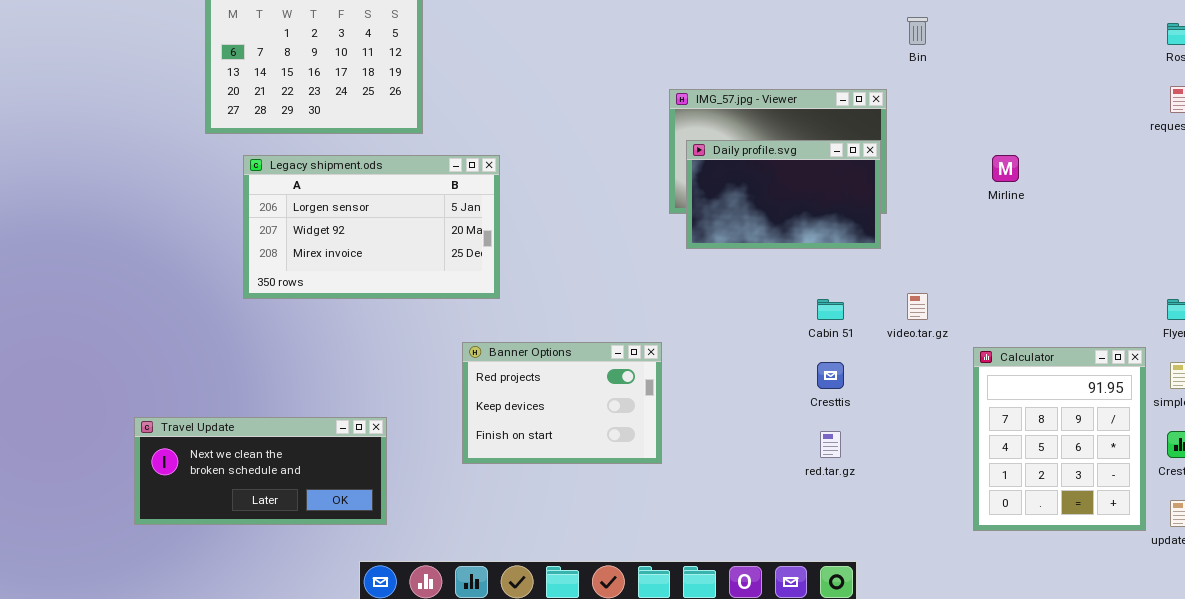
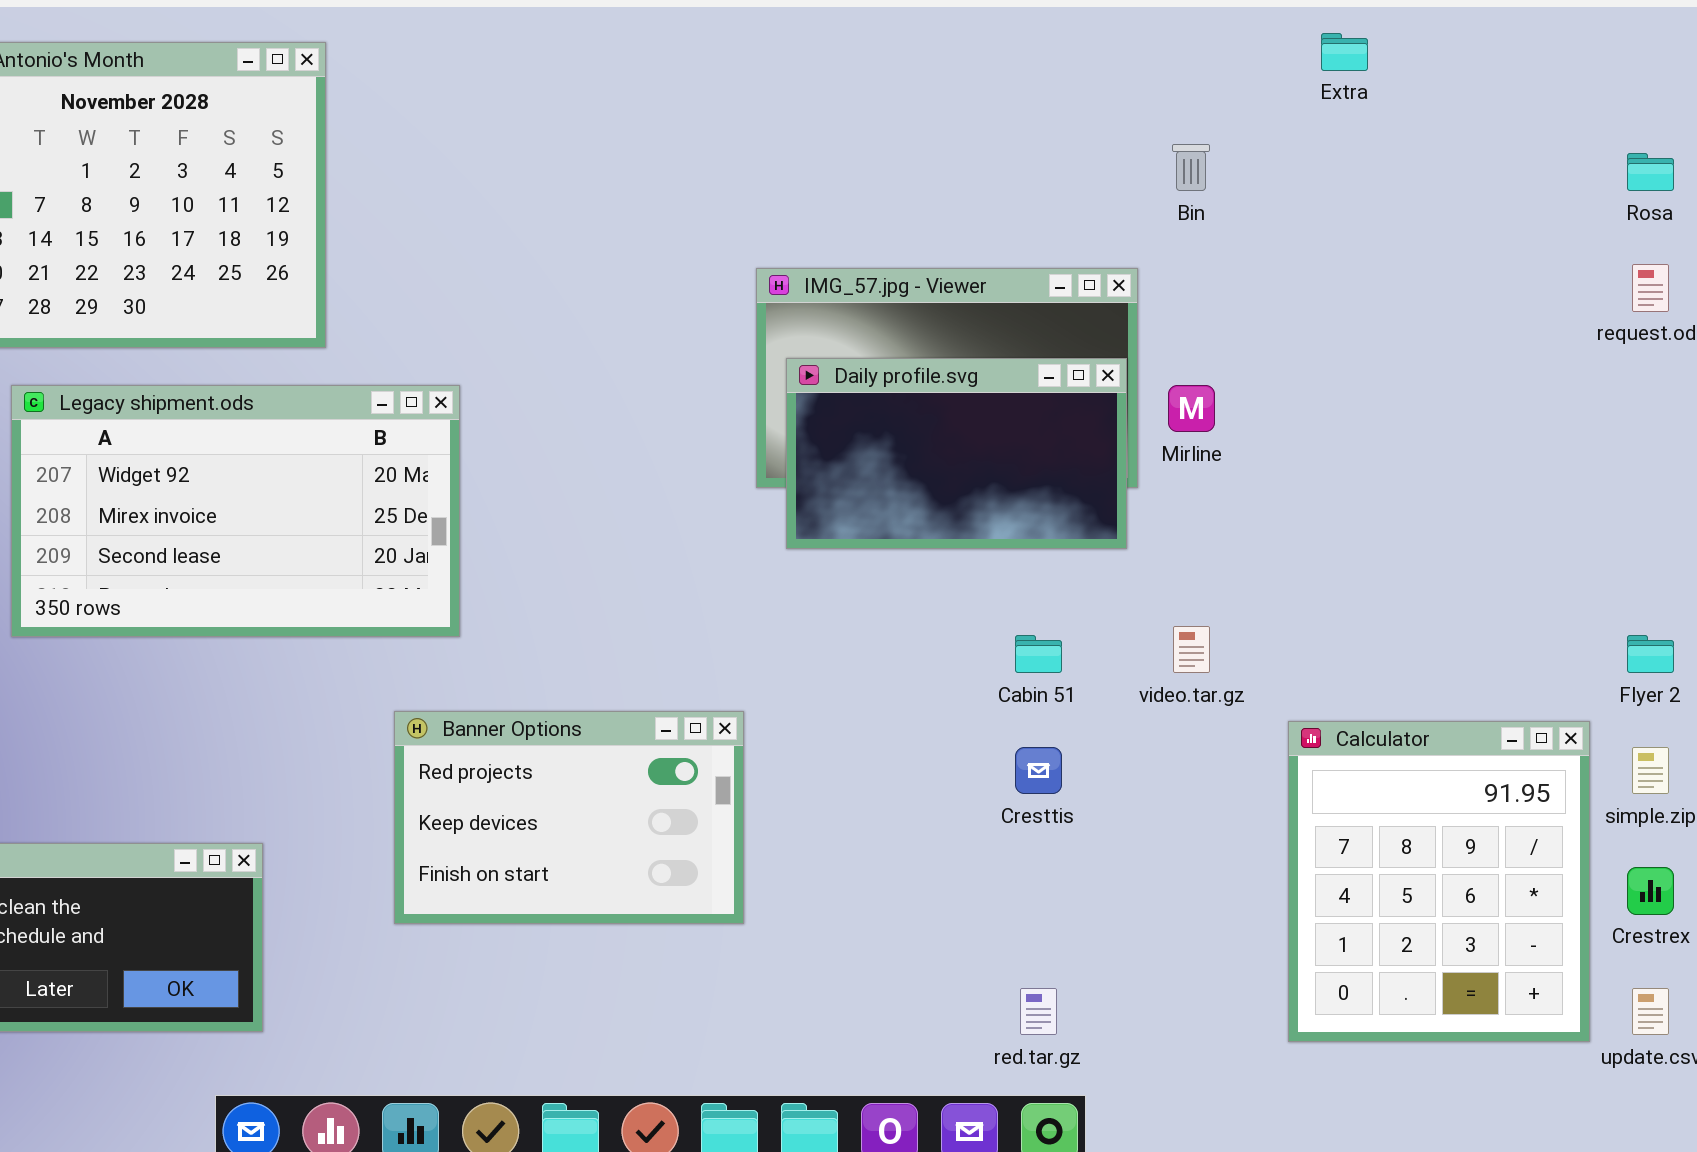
Legacy shipment.ods: [243,155,500,299] -> [11,385,460,637], scrolled down 1 row
Mirline: [992,155,1019,182] -> [1168,385,1215,432], moved
red.tar.gz: [820,431,841,458] -> [1020,988,1057,1035], moved

